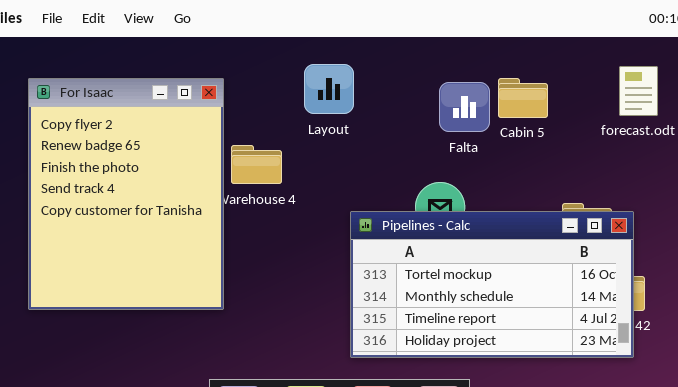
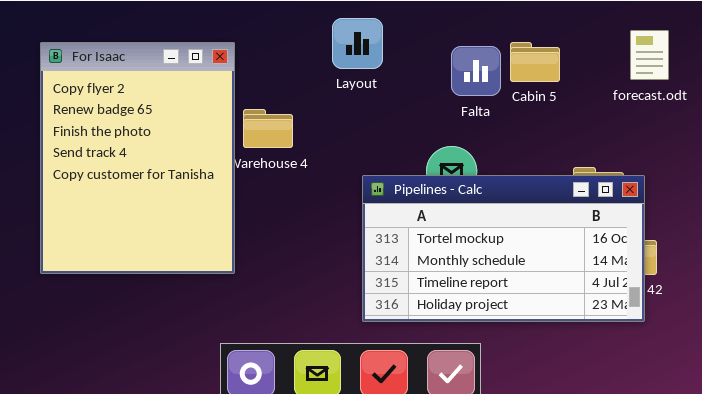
Layout: [304,64,354,114] -> [332,18,383,69], moved

